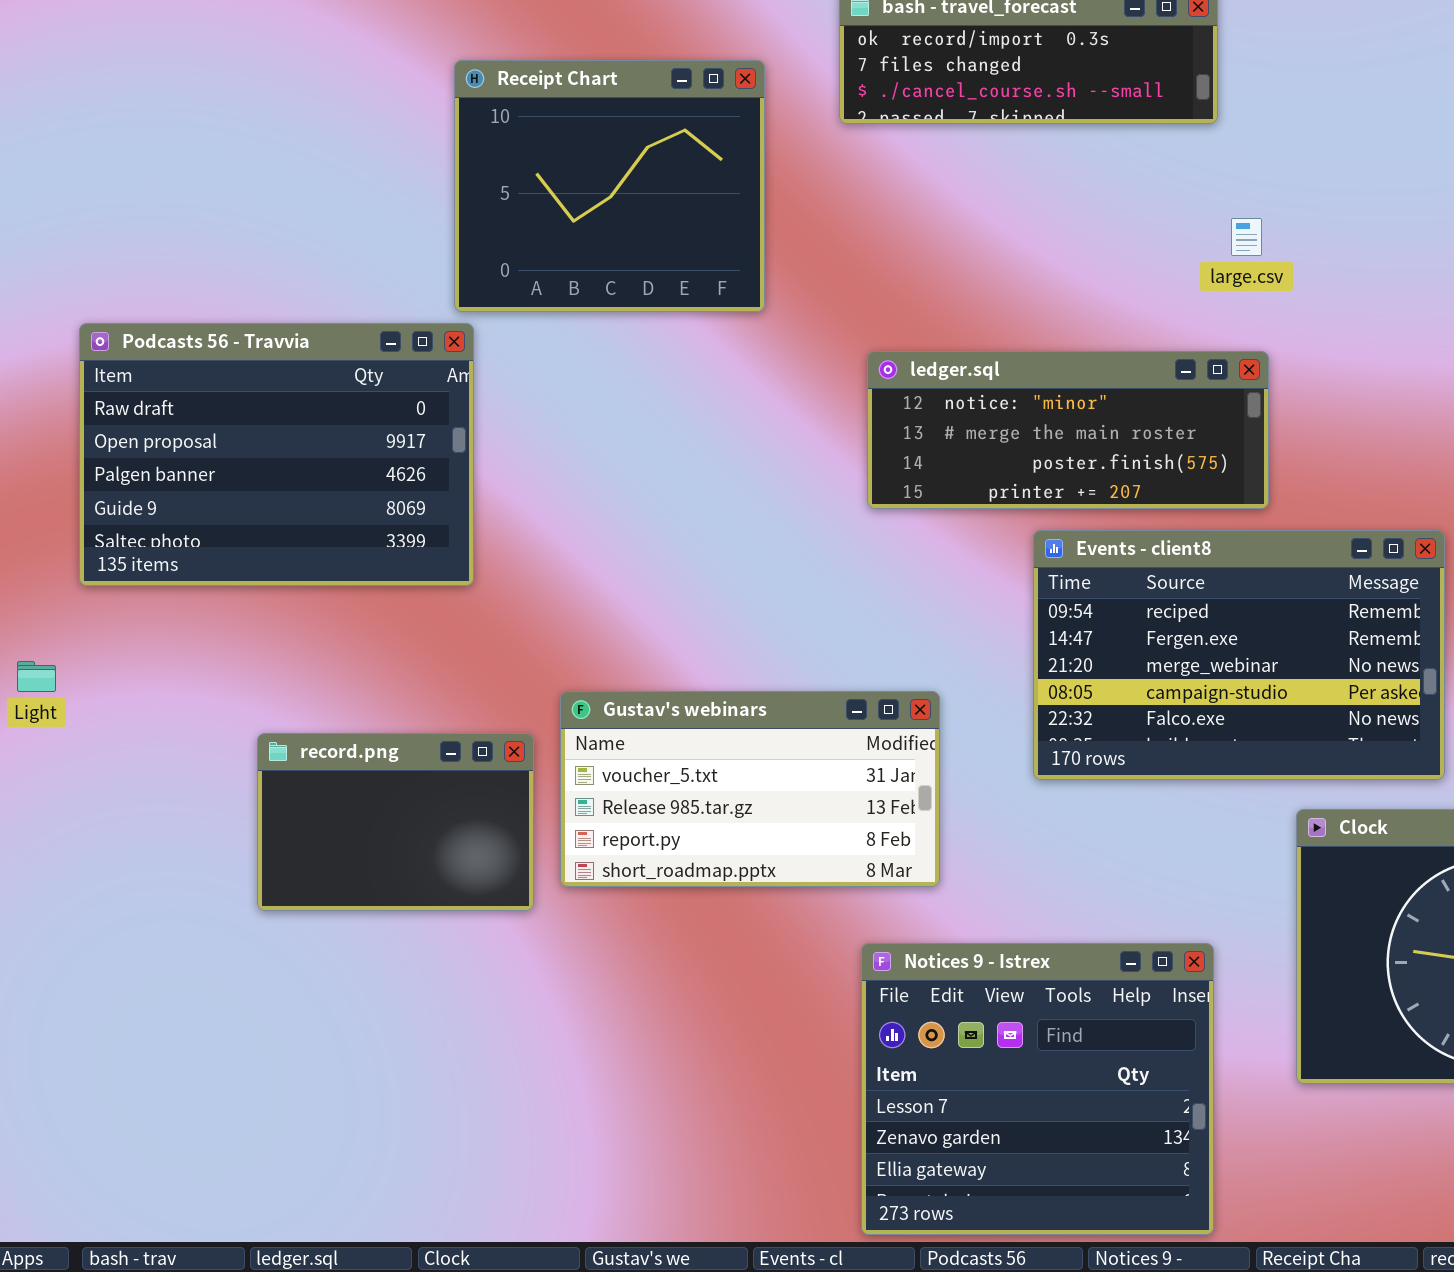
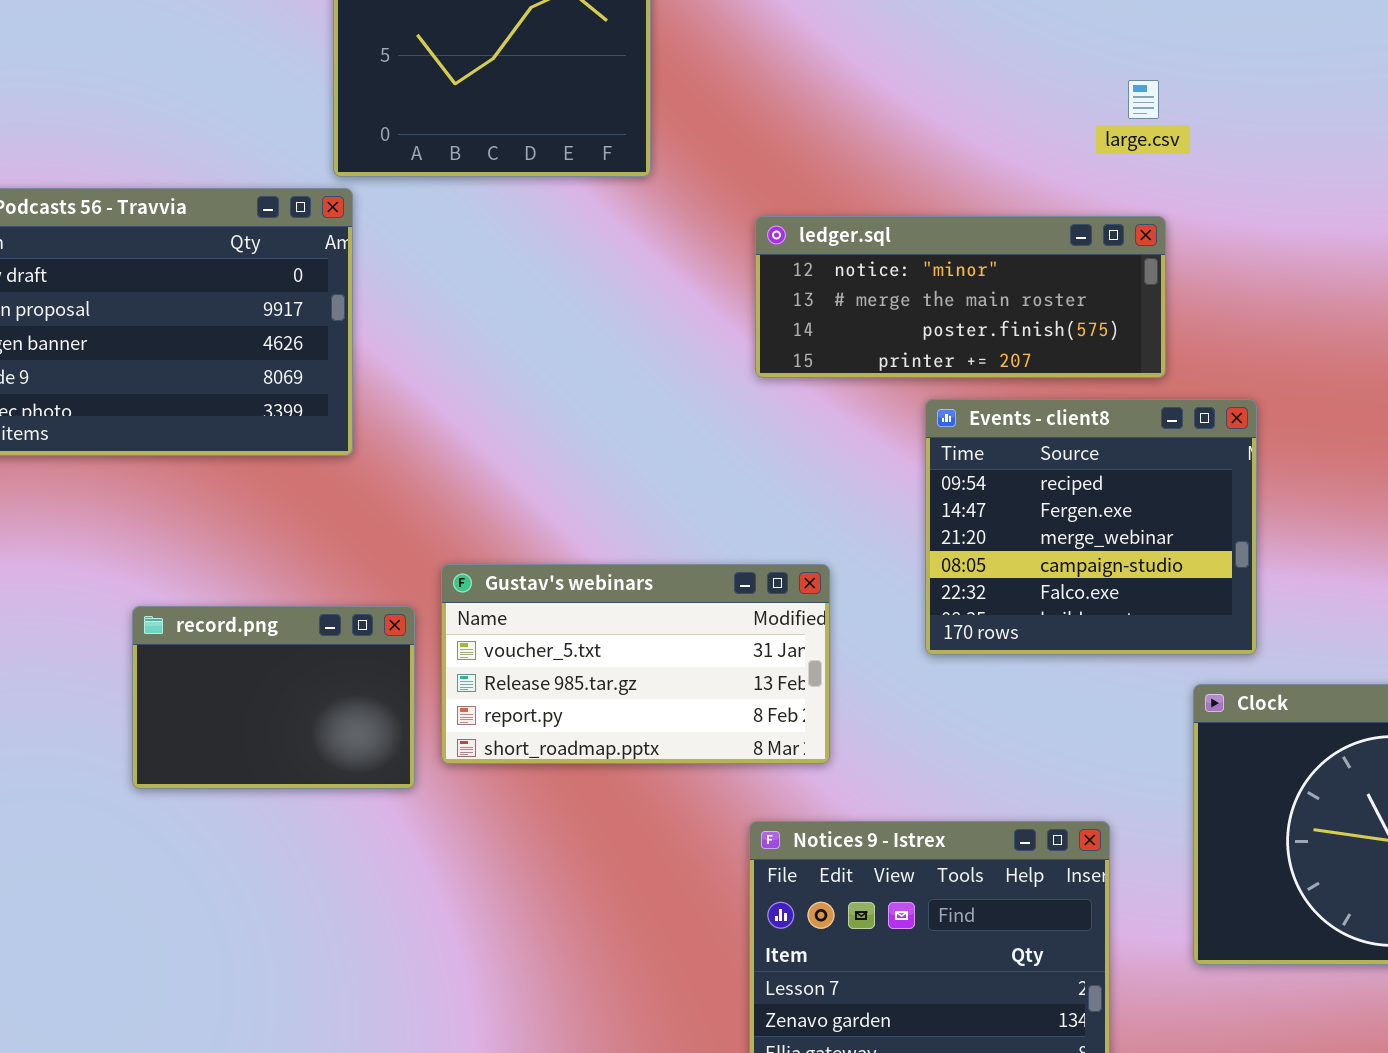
Events - client8: [1033,530,1445,780] -> [925,399,1257,655], resized

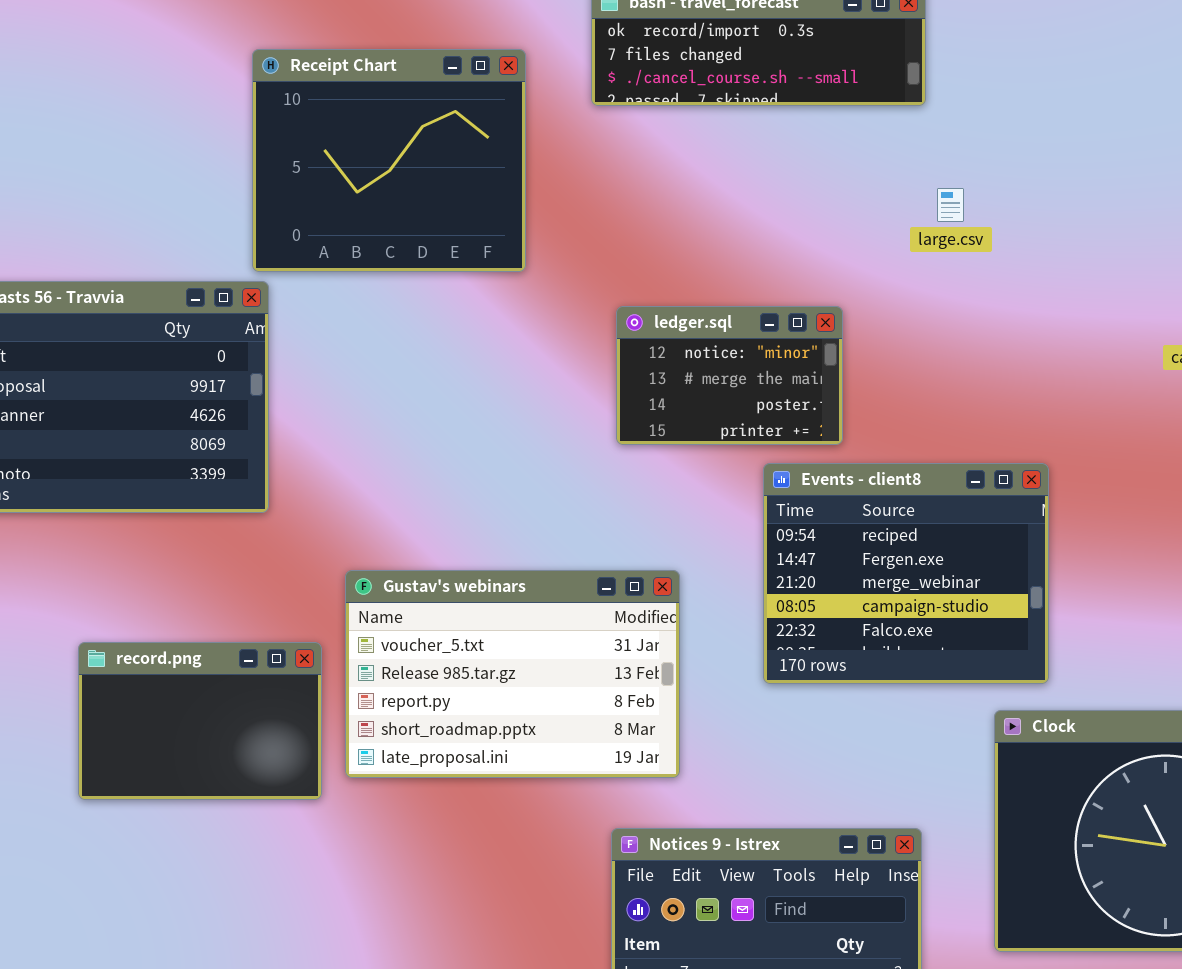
ledger.sql: [755,216,1166,378] -> [616,306,843,445], resized
Gustav's webinars: [441,564,830,764] -> [345,570,680,778], resized

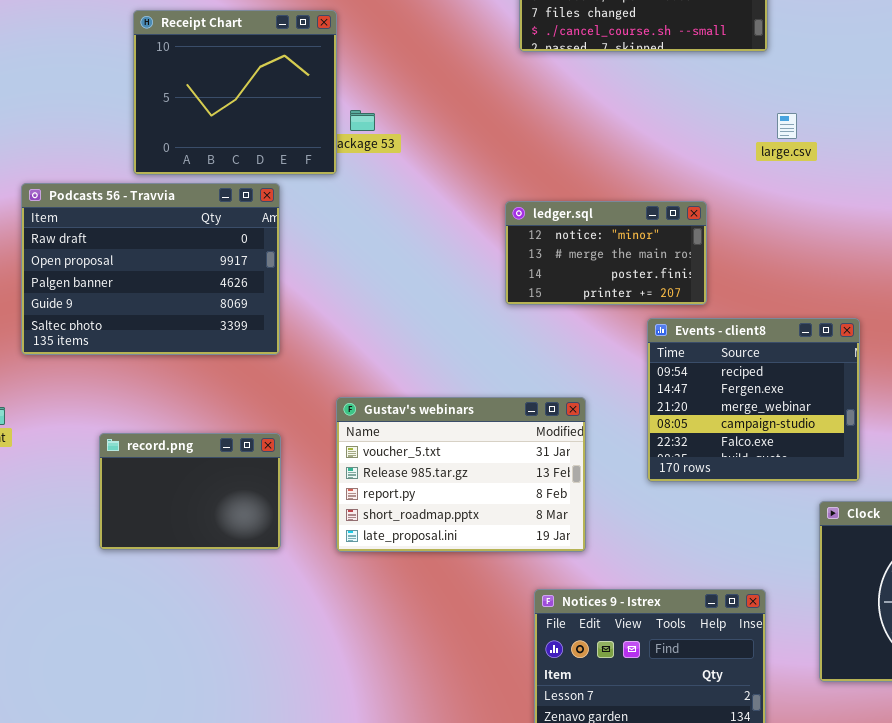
Receipt Chart: [252,49,526,272] -> [133,10,337,175], moved
ledger.sql: [616,306,843,445] -> [505,201,707,305], resized
record.png: [78,642,322,800] -> [99,433,281,550], moved

